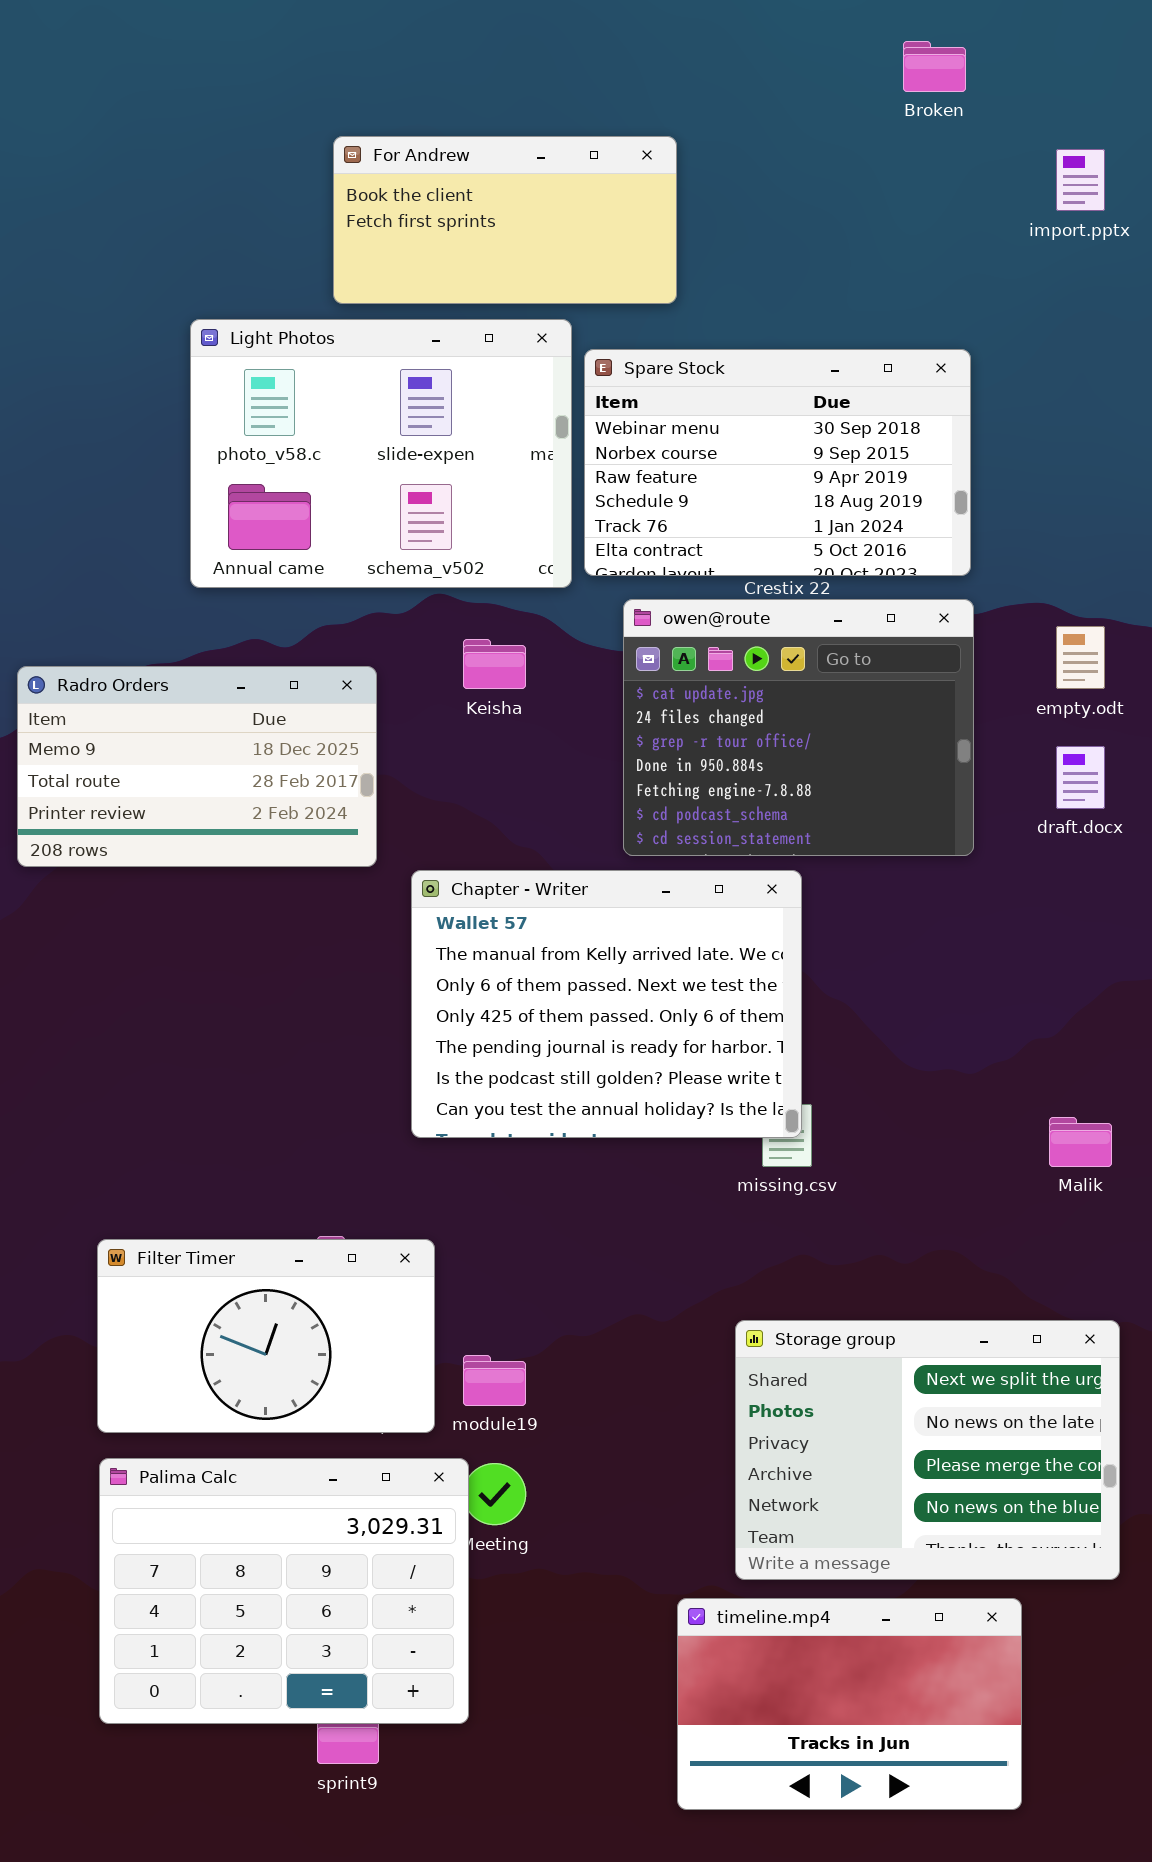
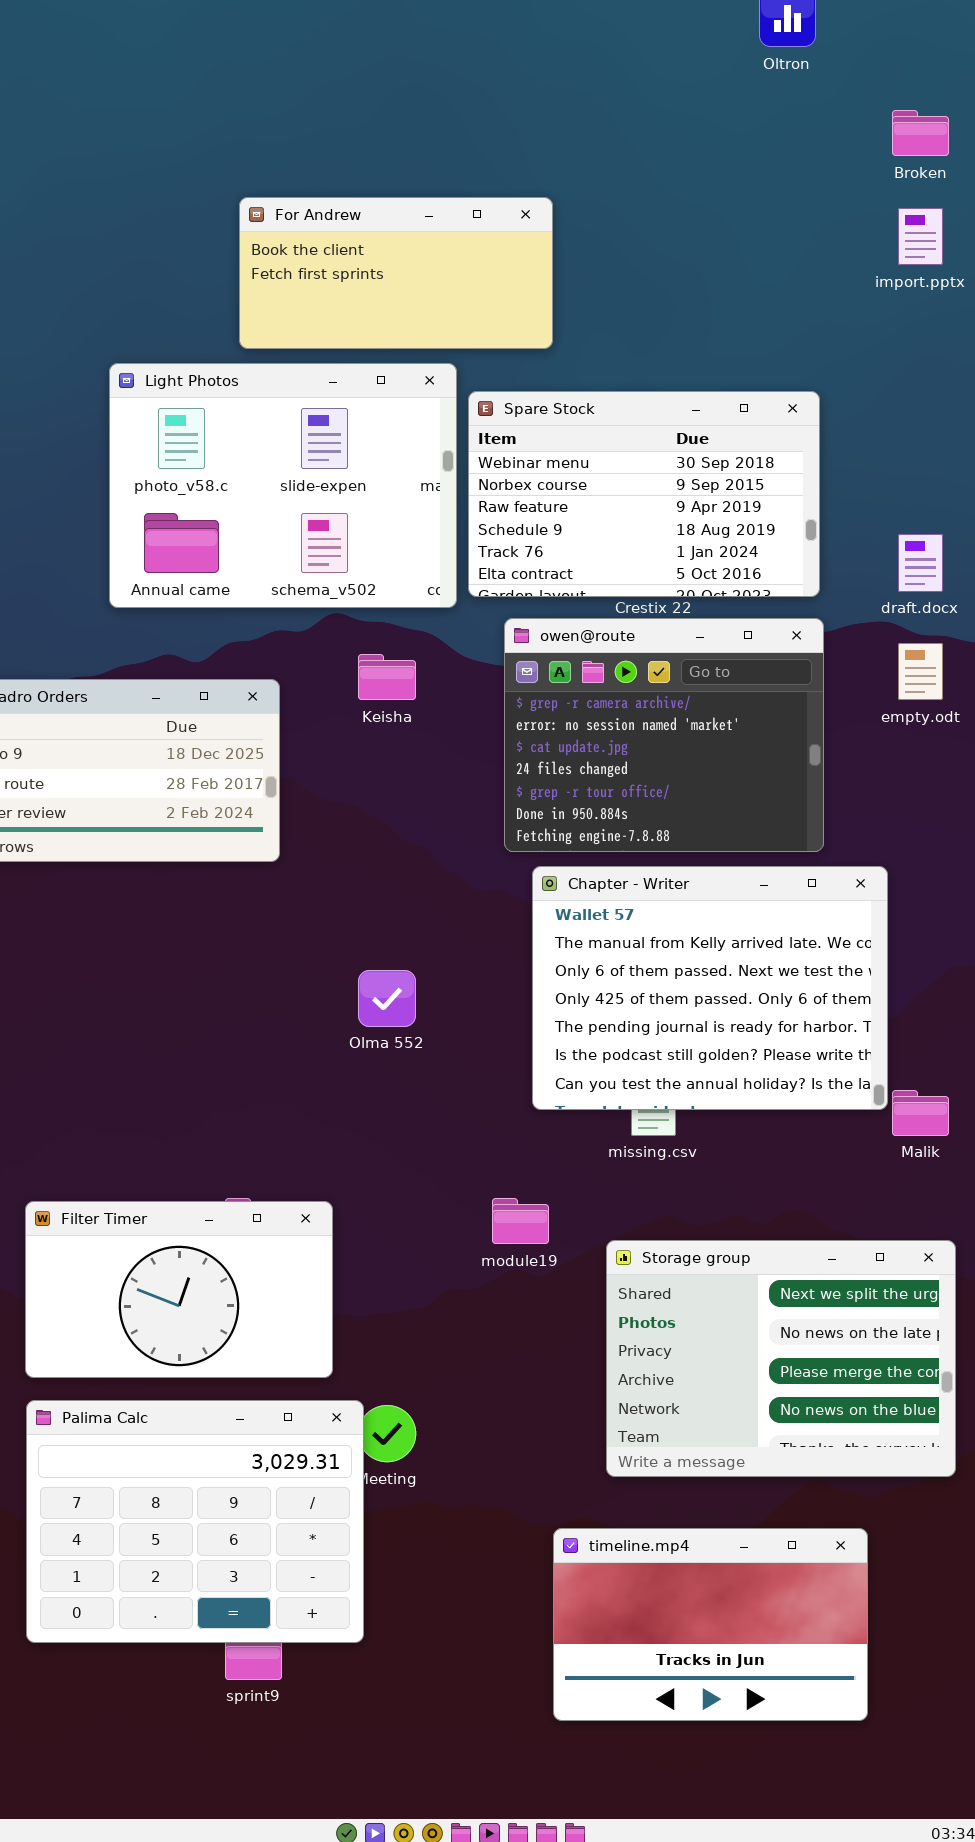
Broken: [903,41,966,92] -> [892,110,949,156], moved
owen@route: [623,599,974,856] -> [504,618,824,852], scrolled up 2 rows
draft.docx: [1056,746,1105,809] -> [898,534,943,592], moved
Chapter - Writer: [411,870,802,1138] -> [532,866,888,1110], moved
Storage group: [735,1320,1120,1580] -> [606,1240,956,1477], moved
module19: [463,1355,526,1406] -> [492,1198,549,1244], moved

